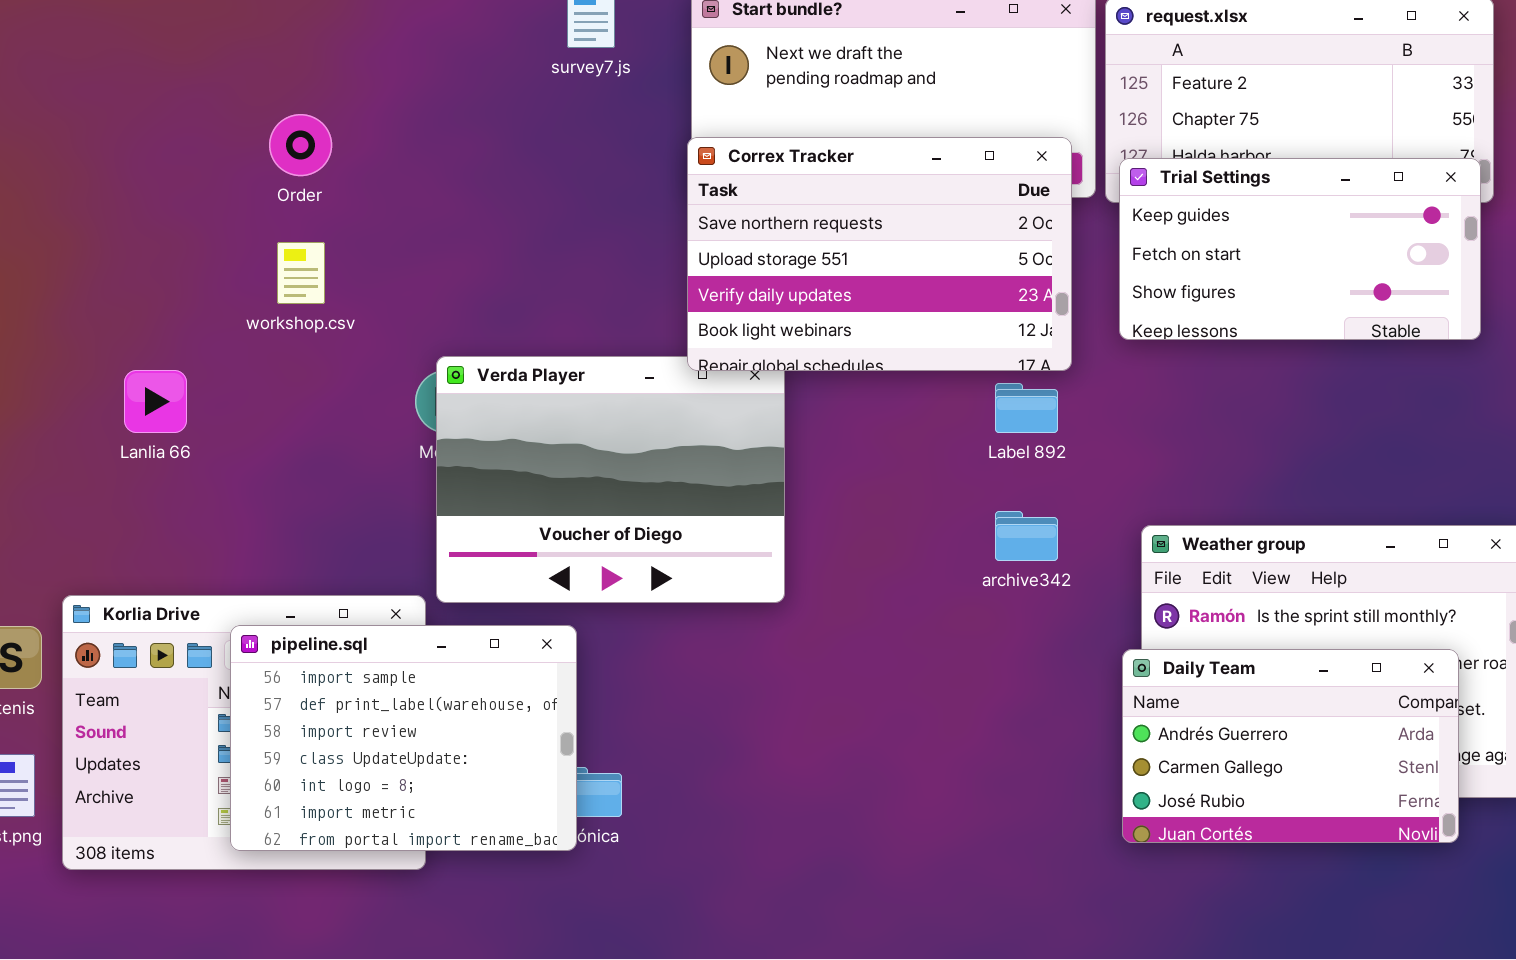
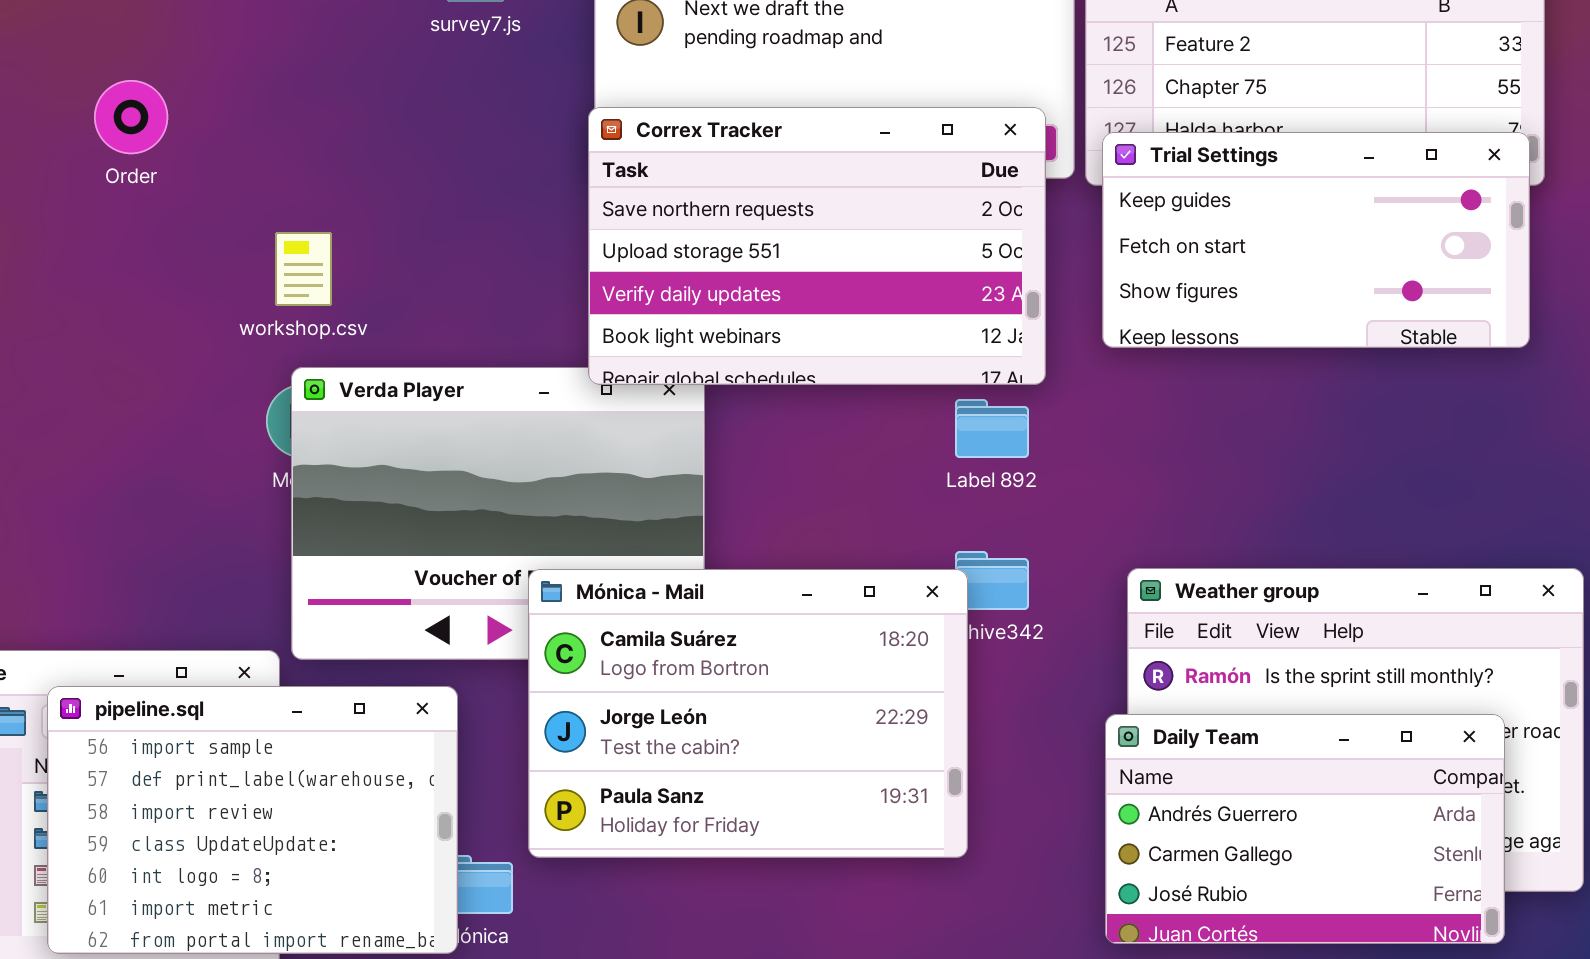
workshop.csv: [277,242,325,304] -> [275,232,332,306], moved
Mónica - Mail: none -> [528,569,968,858], opened

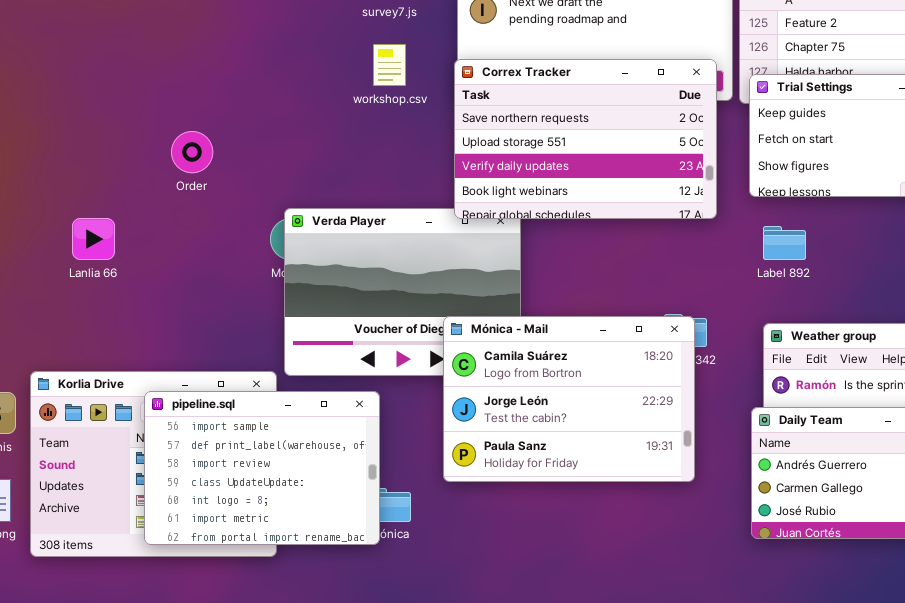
Order: [94,80,168,154] -> [171,131,213,173], moved
workshop.csv: [275,232,332,306] -> [373,44,406,86], moved
Label 892: [955,399,1029,458] -> [763,226,806,260], moved
Mónica - Mail: [528,569,968,858] -> [443,316,695,482], moved

